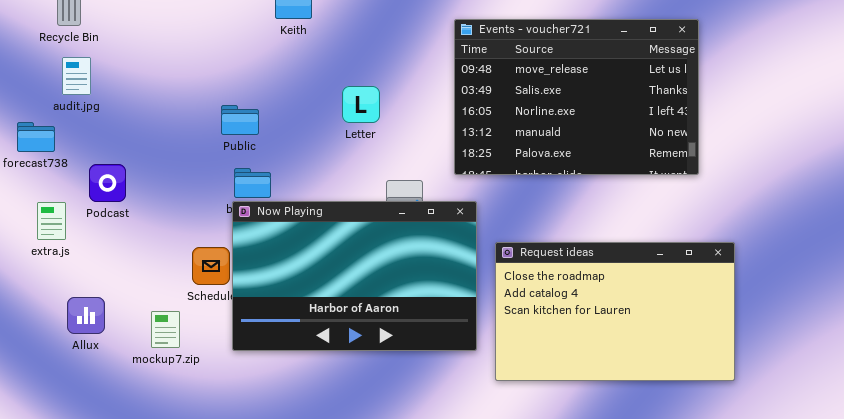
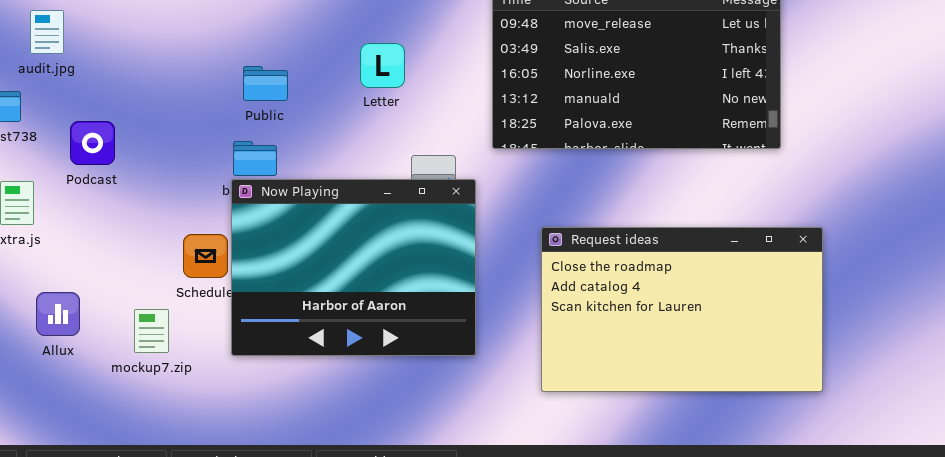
Public: [221,105,259,135] -> [243,66,288,101], moved
Podcast: [89,164,126,202] -> [70,121,115,165], moved
Now Playing: [232,201,477,351] -> [231,179,476,356], resized

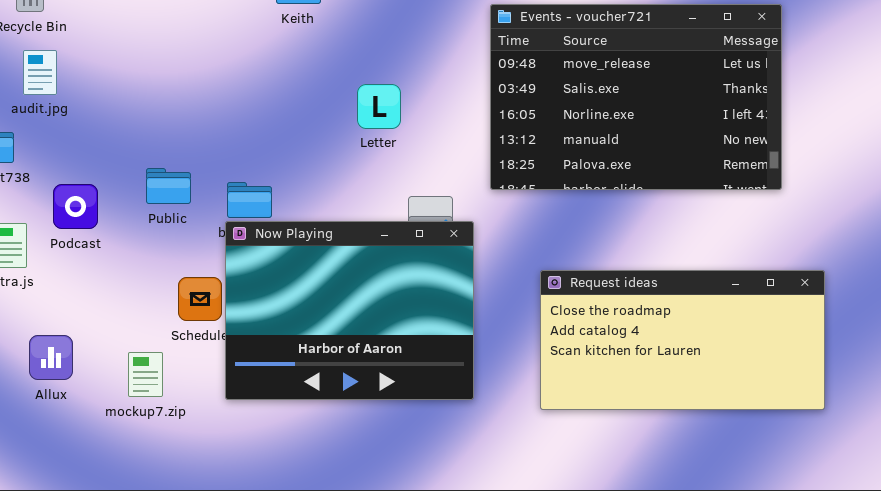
Public: [243,66,288,101] -> [146,168,191,204], moved
Podcast: [70,121,115,165] -> [53,184,98,229], moved
Request ideas: [541,227,823,392] -> [540,270,825,410], resized

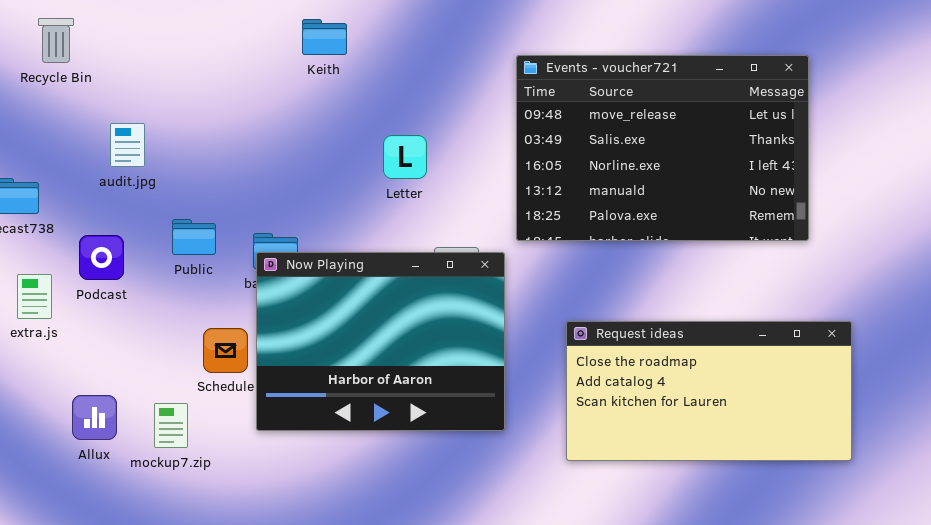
audit.jpg: [23,50,57,95] -> [110,123,145,167], moved
Now Playing: [225,221,474,400] -> [256,252,505,431], moved
Allux: [29,335,73,380] -> [72,395,117,440], moved

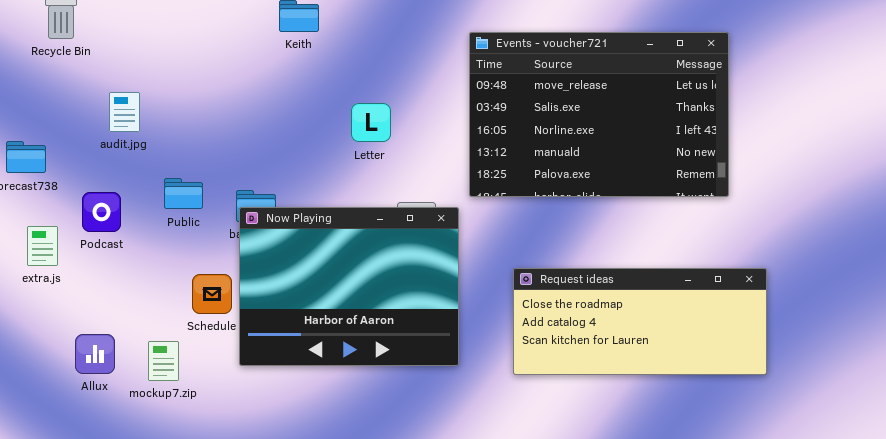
Request ideas: [566,321,852,461] -> [513,268,767,375], resized

